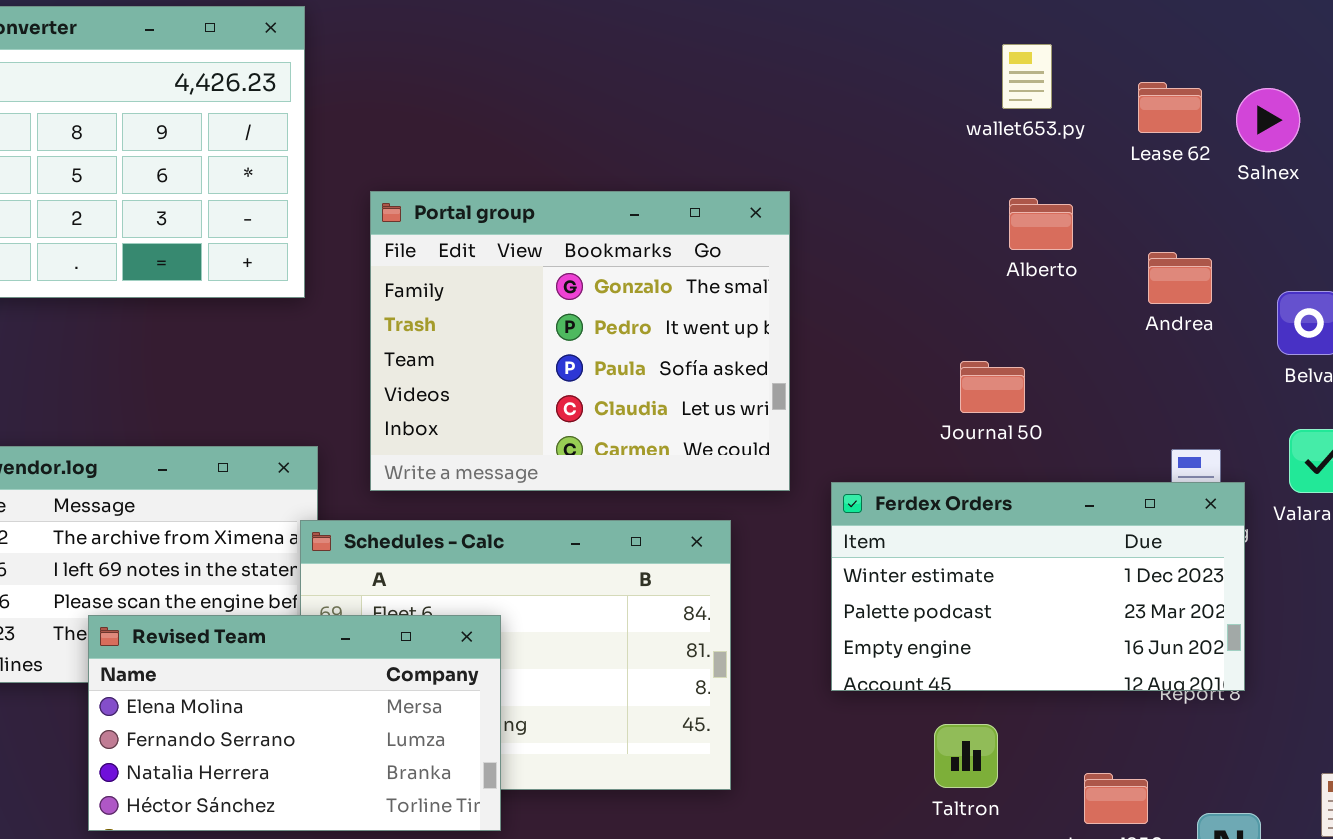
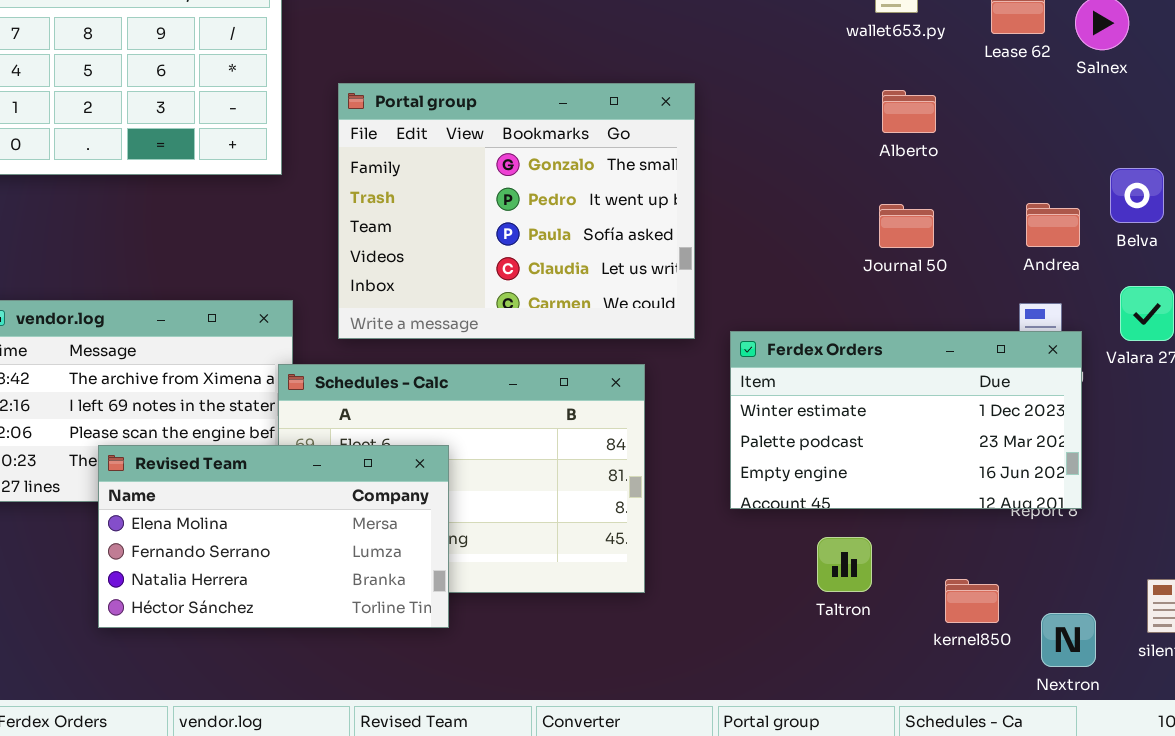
Andrea: [1148,252,1212,304] -> [1026,203,1080,247], moved
Journal 50: [960,361,1025,413] -> [879,204,934,248], moved

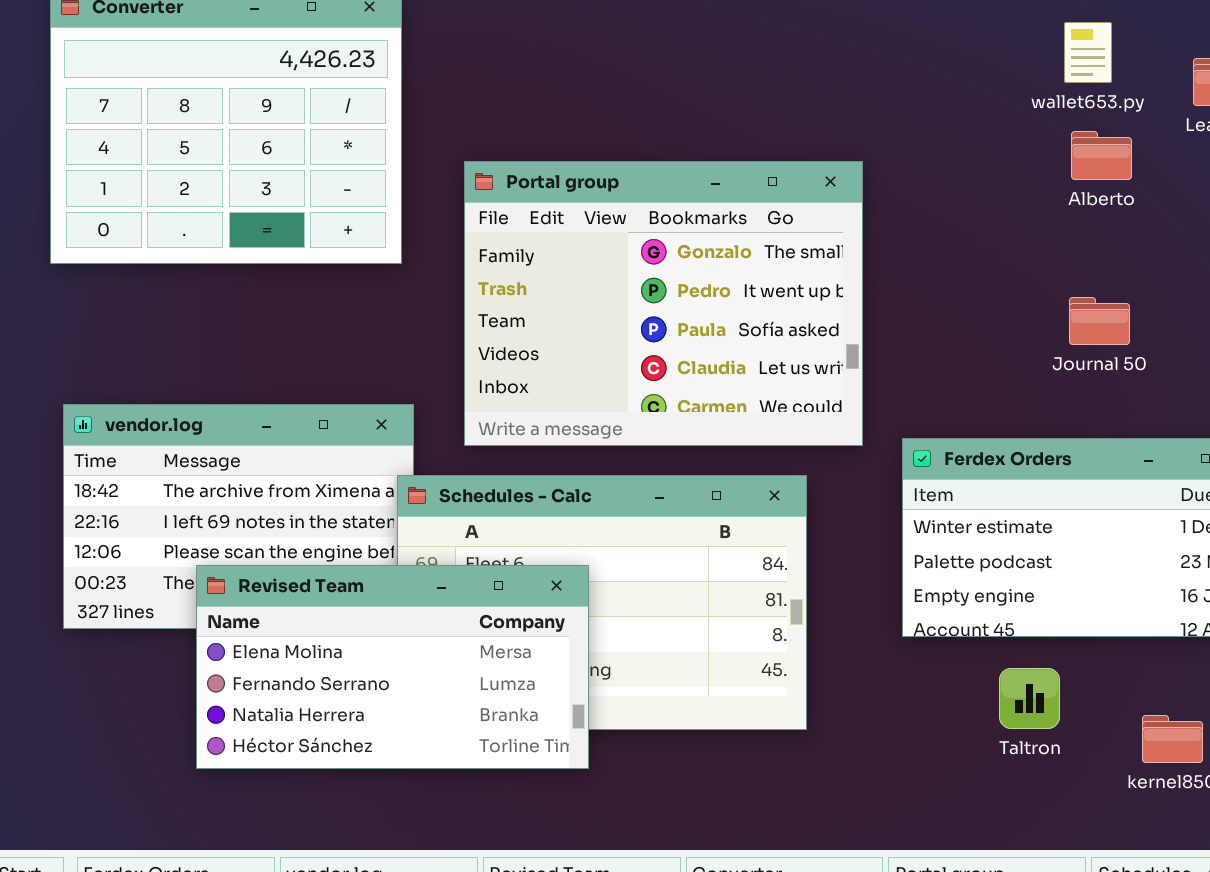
Alberto: [882,90,936,133] -> [1071,131,1132,180], moved

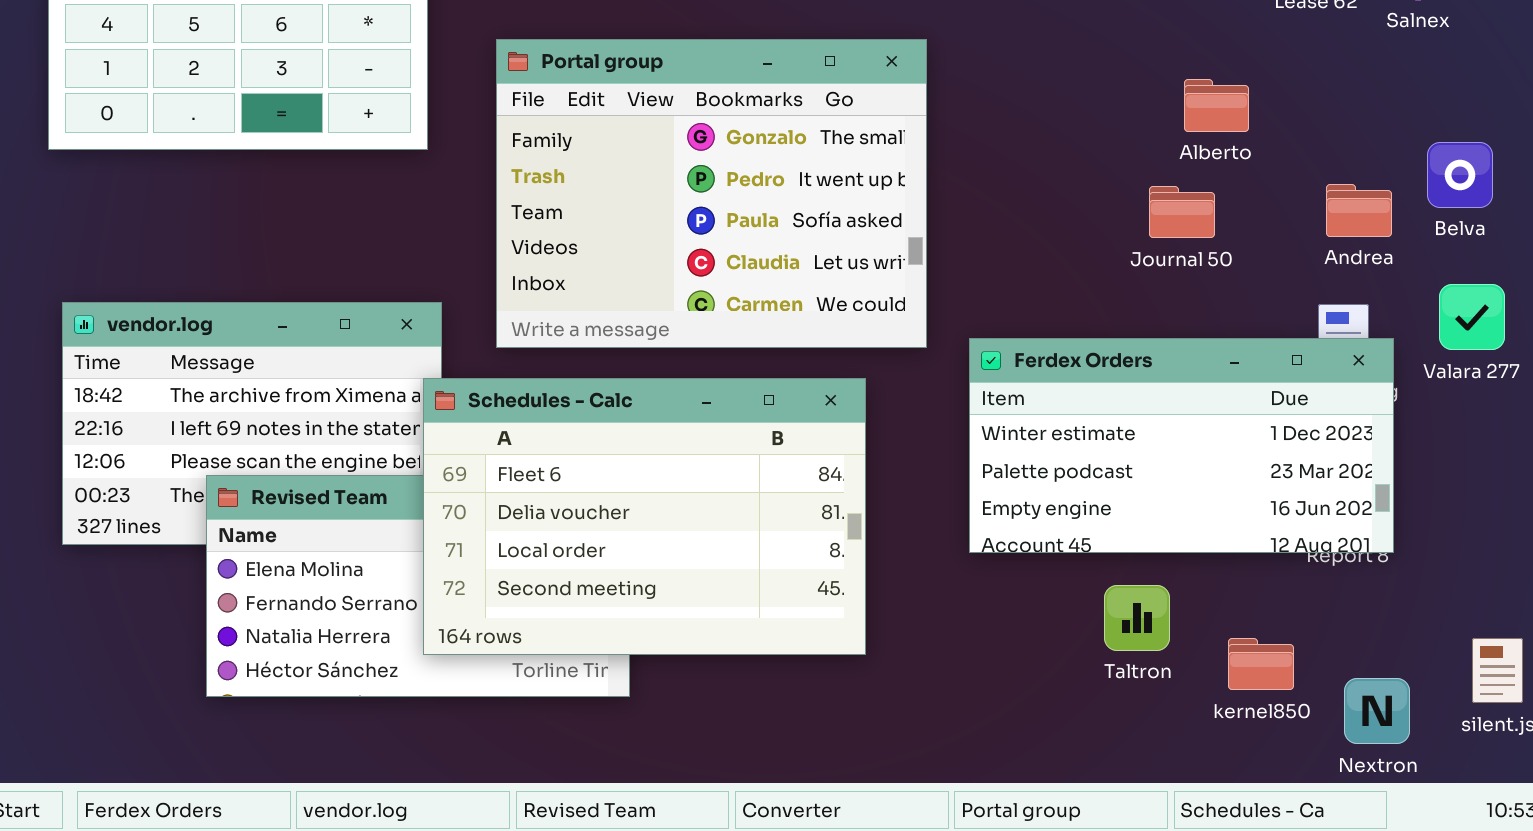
Alberto: [1071,131,1132,180] -> [1184,79,1249,132], moved
Schedules - Calc: [397,475,807,730] -> [423,378,866,655], raised
Taltron: [999,668,1060,729] -> [1104,585,1170,651], moved

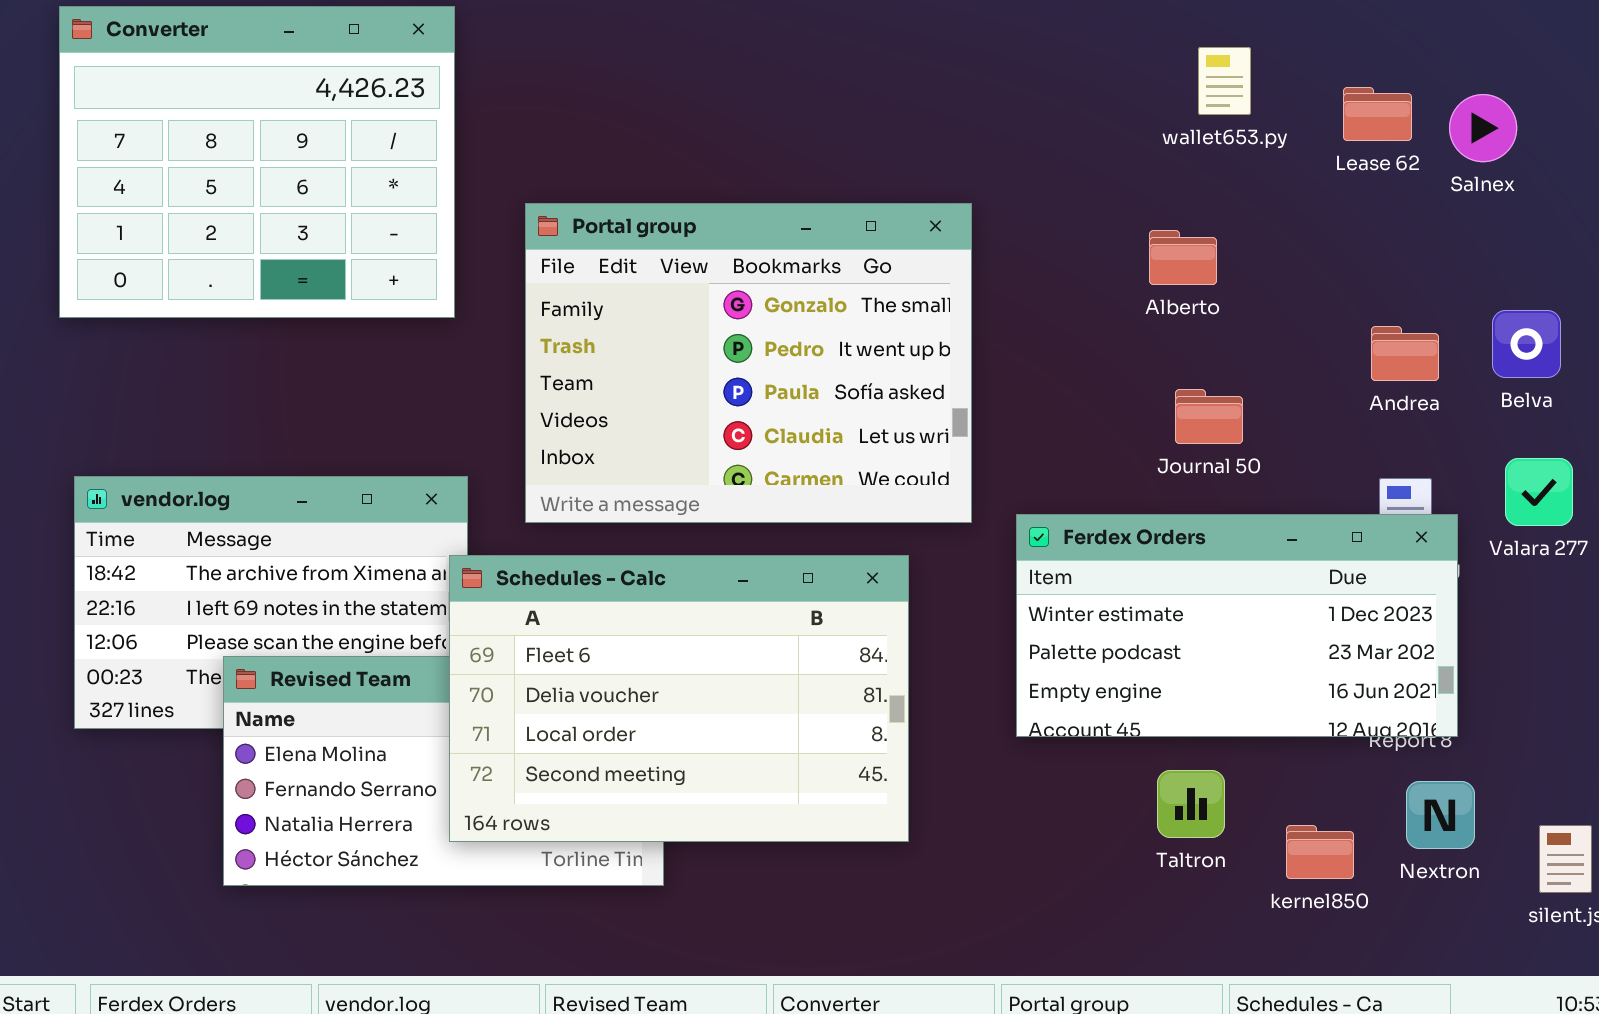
Alberto: [1184,79,1249,132] -> [1149,230,1217,285], moved
Andrea: [1326,184,1392,237] -> [1371,326,1439,381], moved
Journal 50: [1149,186,1215,238] -> [1175,389,1243,444], moved
Nextron: [1344,678,1410,744] -> [1406,781,1475,849], moved

